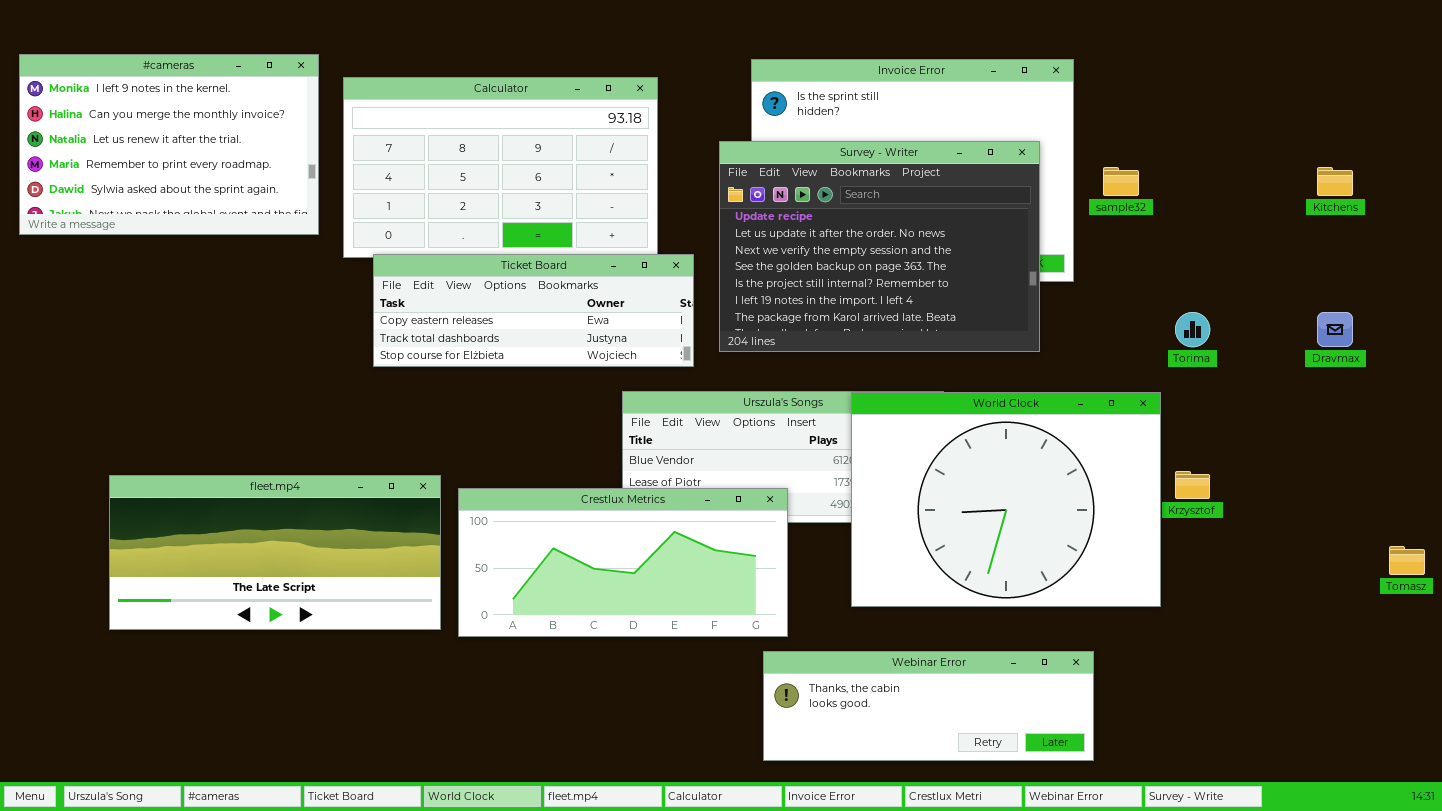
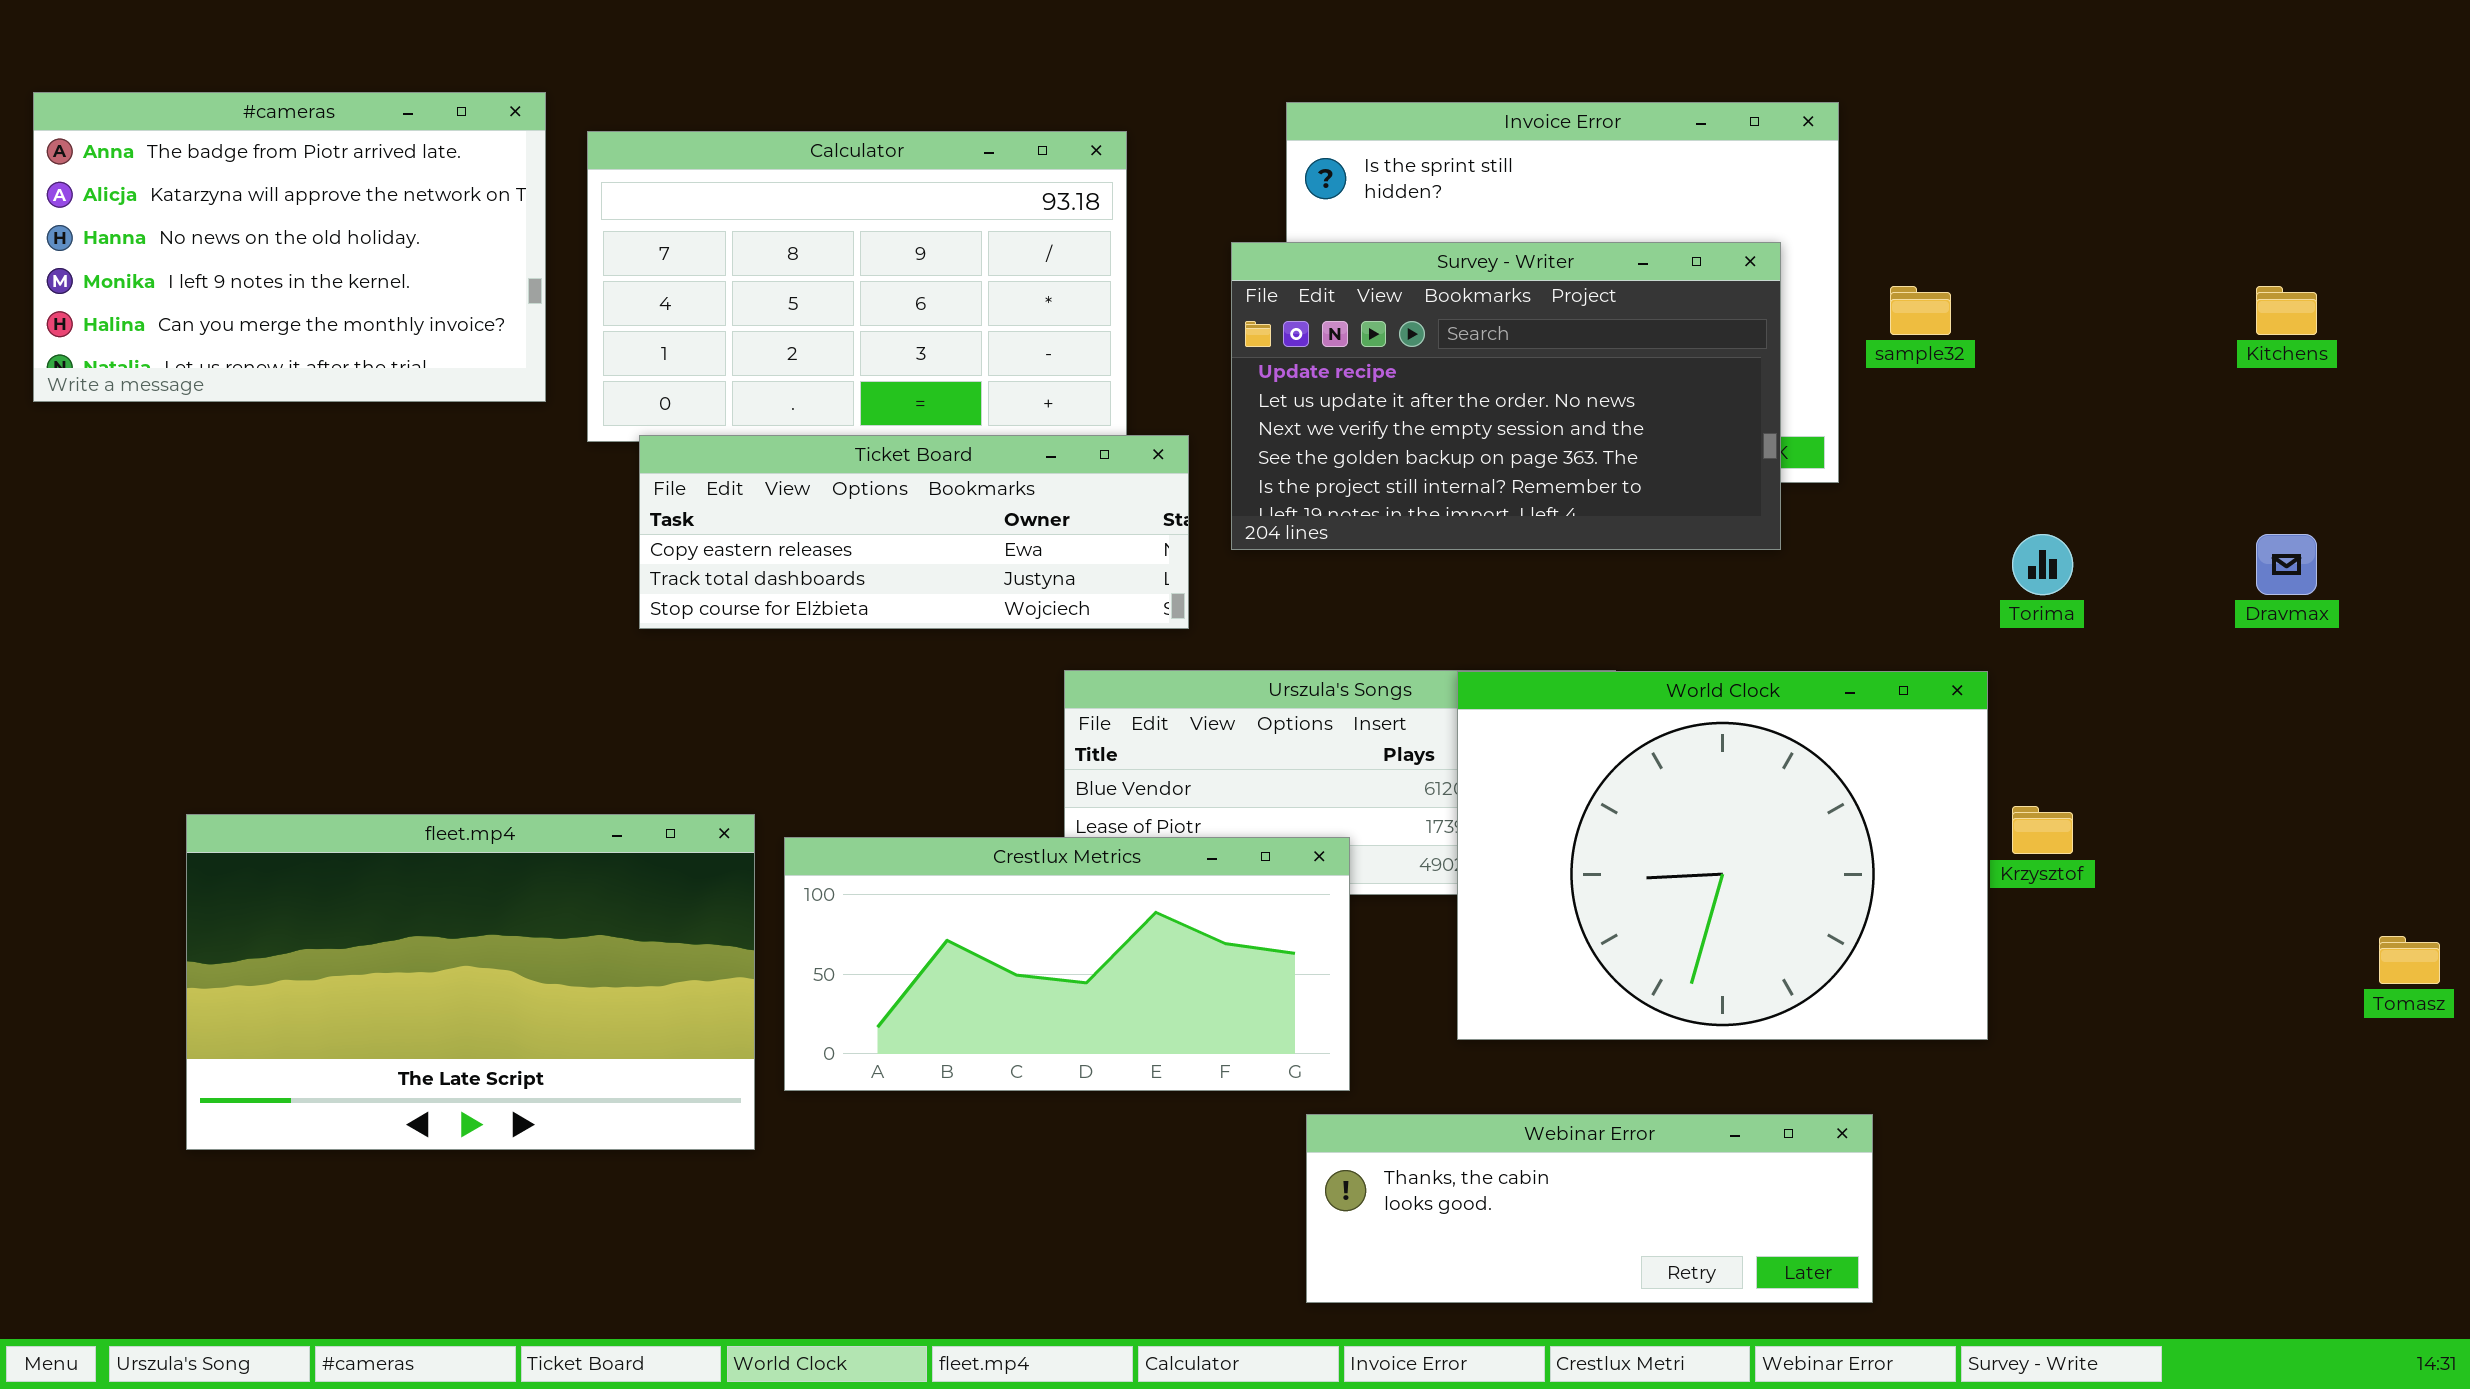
#cameras: [19,54,319,235] -> [33,92,546,402], scrolled up 3 rows
Survey - Writer: [719,141,1040,352] -> [1231,242,1781,550], resized
fleet.mp4: [109,475,441,630] -> [186,814,755,1150], resized

